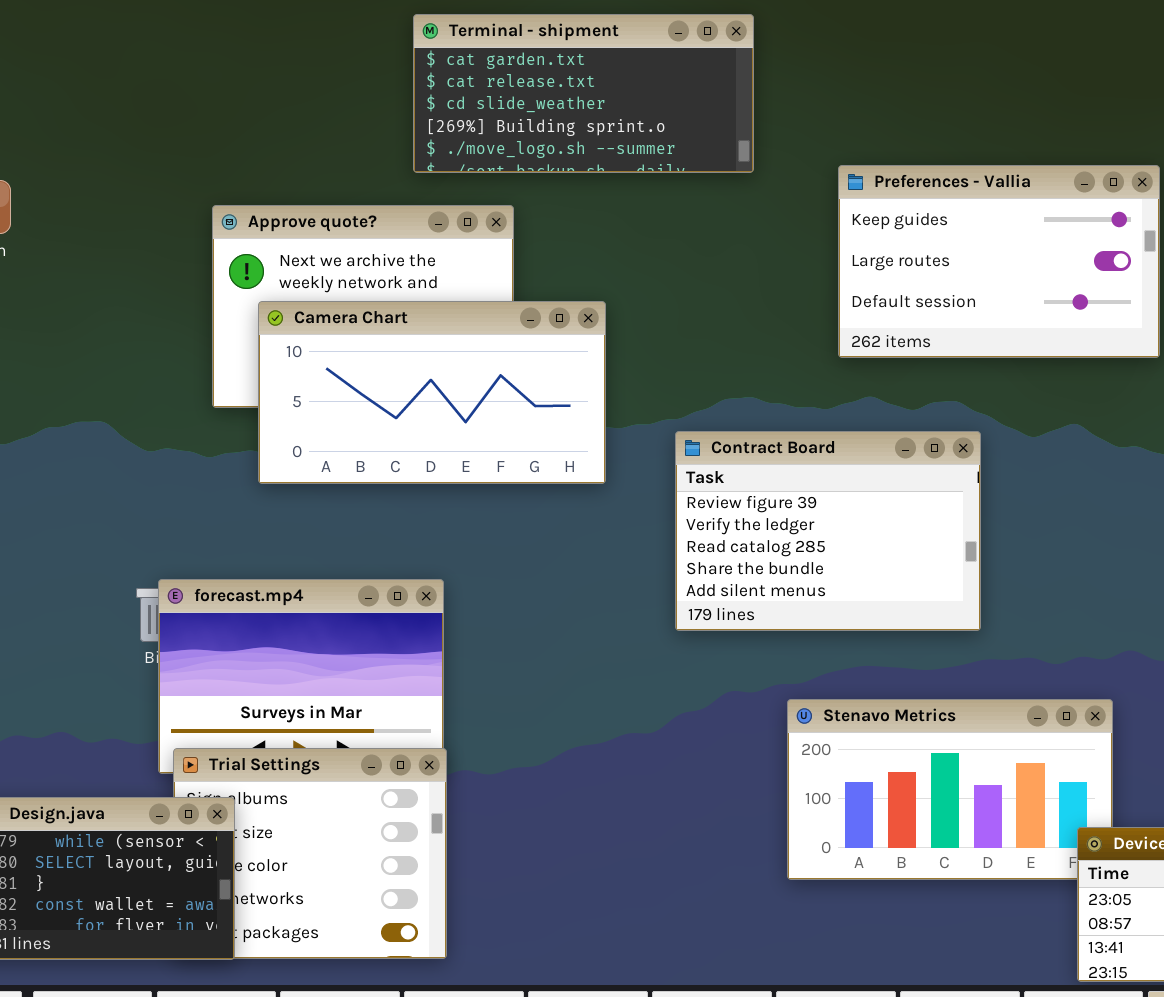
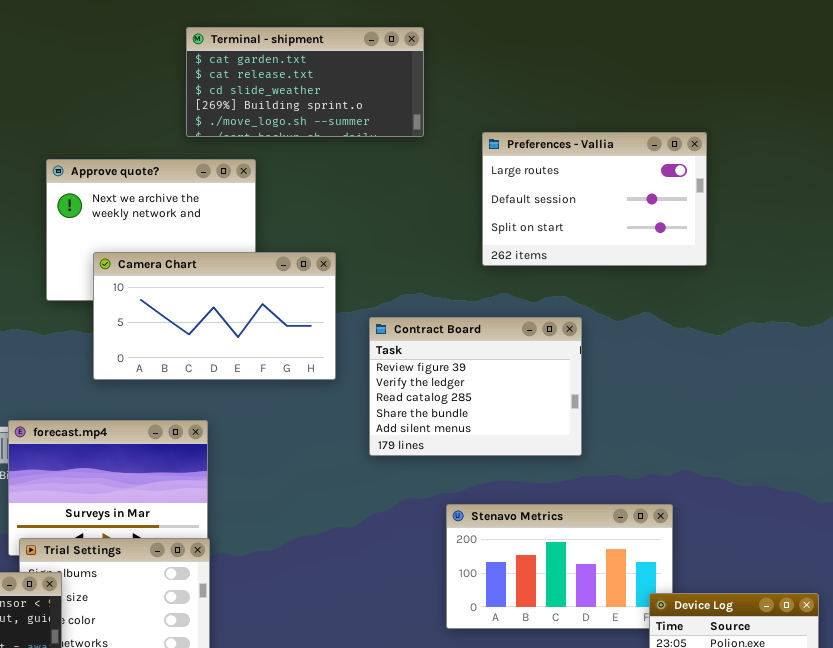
Preferences - Vallia: [838,165,1160,358] -> [482,132,707,266], scrolled down 1 row
Camera Chart: [258,301,606,484] -> [93,252,336,380], moved

